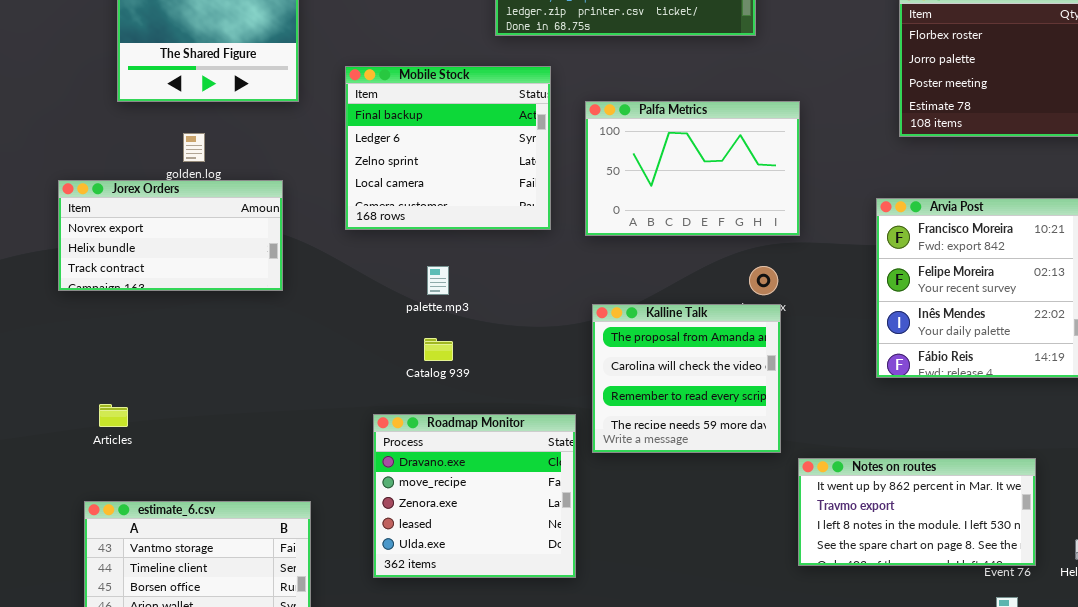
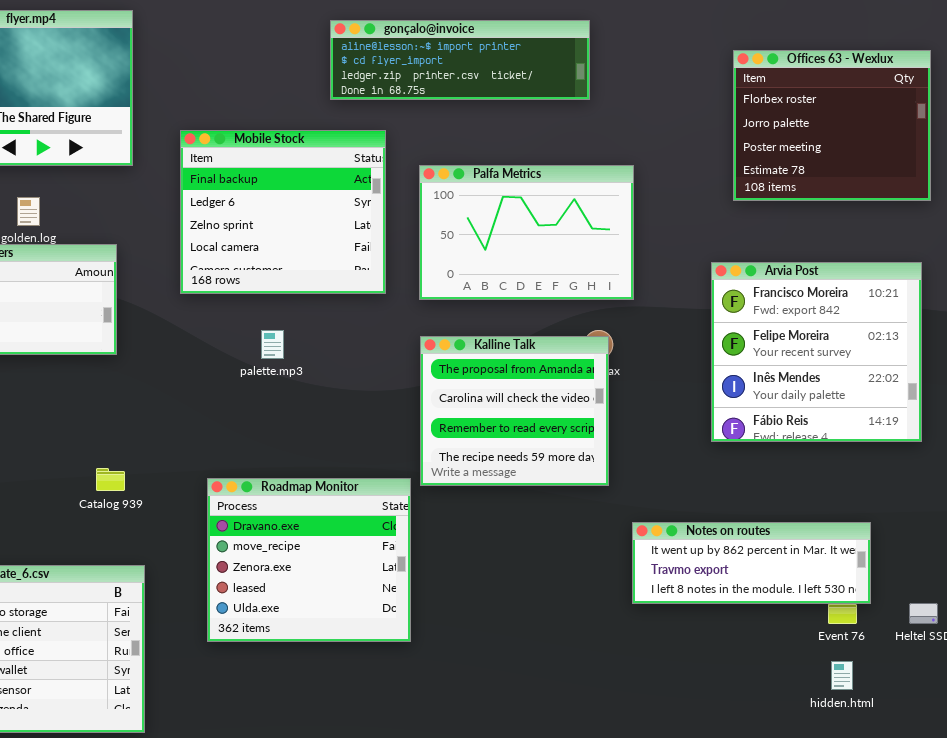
Kalline Talk: [592,304,781,453] -> [420,336,609,486], moved
Catalog 939: [424,338,453,361] -> [96,468,125,491], moved
Notes on routes: [798,458,1036,566] -> [632,522,871,604], resized

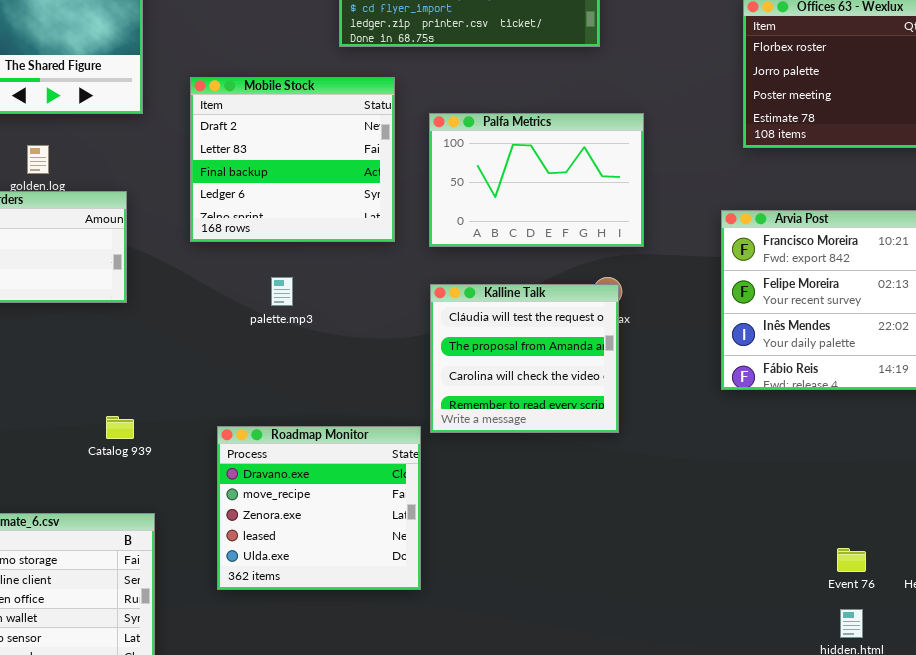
Mobile Stock: [180,130,386,294] -> [190,77,395,242], scrolled up 2 rows
Kalline Talk: [420,336,609,486] -> [430,284,619,433], scrolled up 1 row
Notes on routes: [632,522,871,604] -> none, closed

